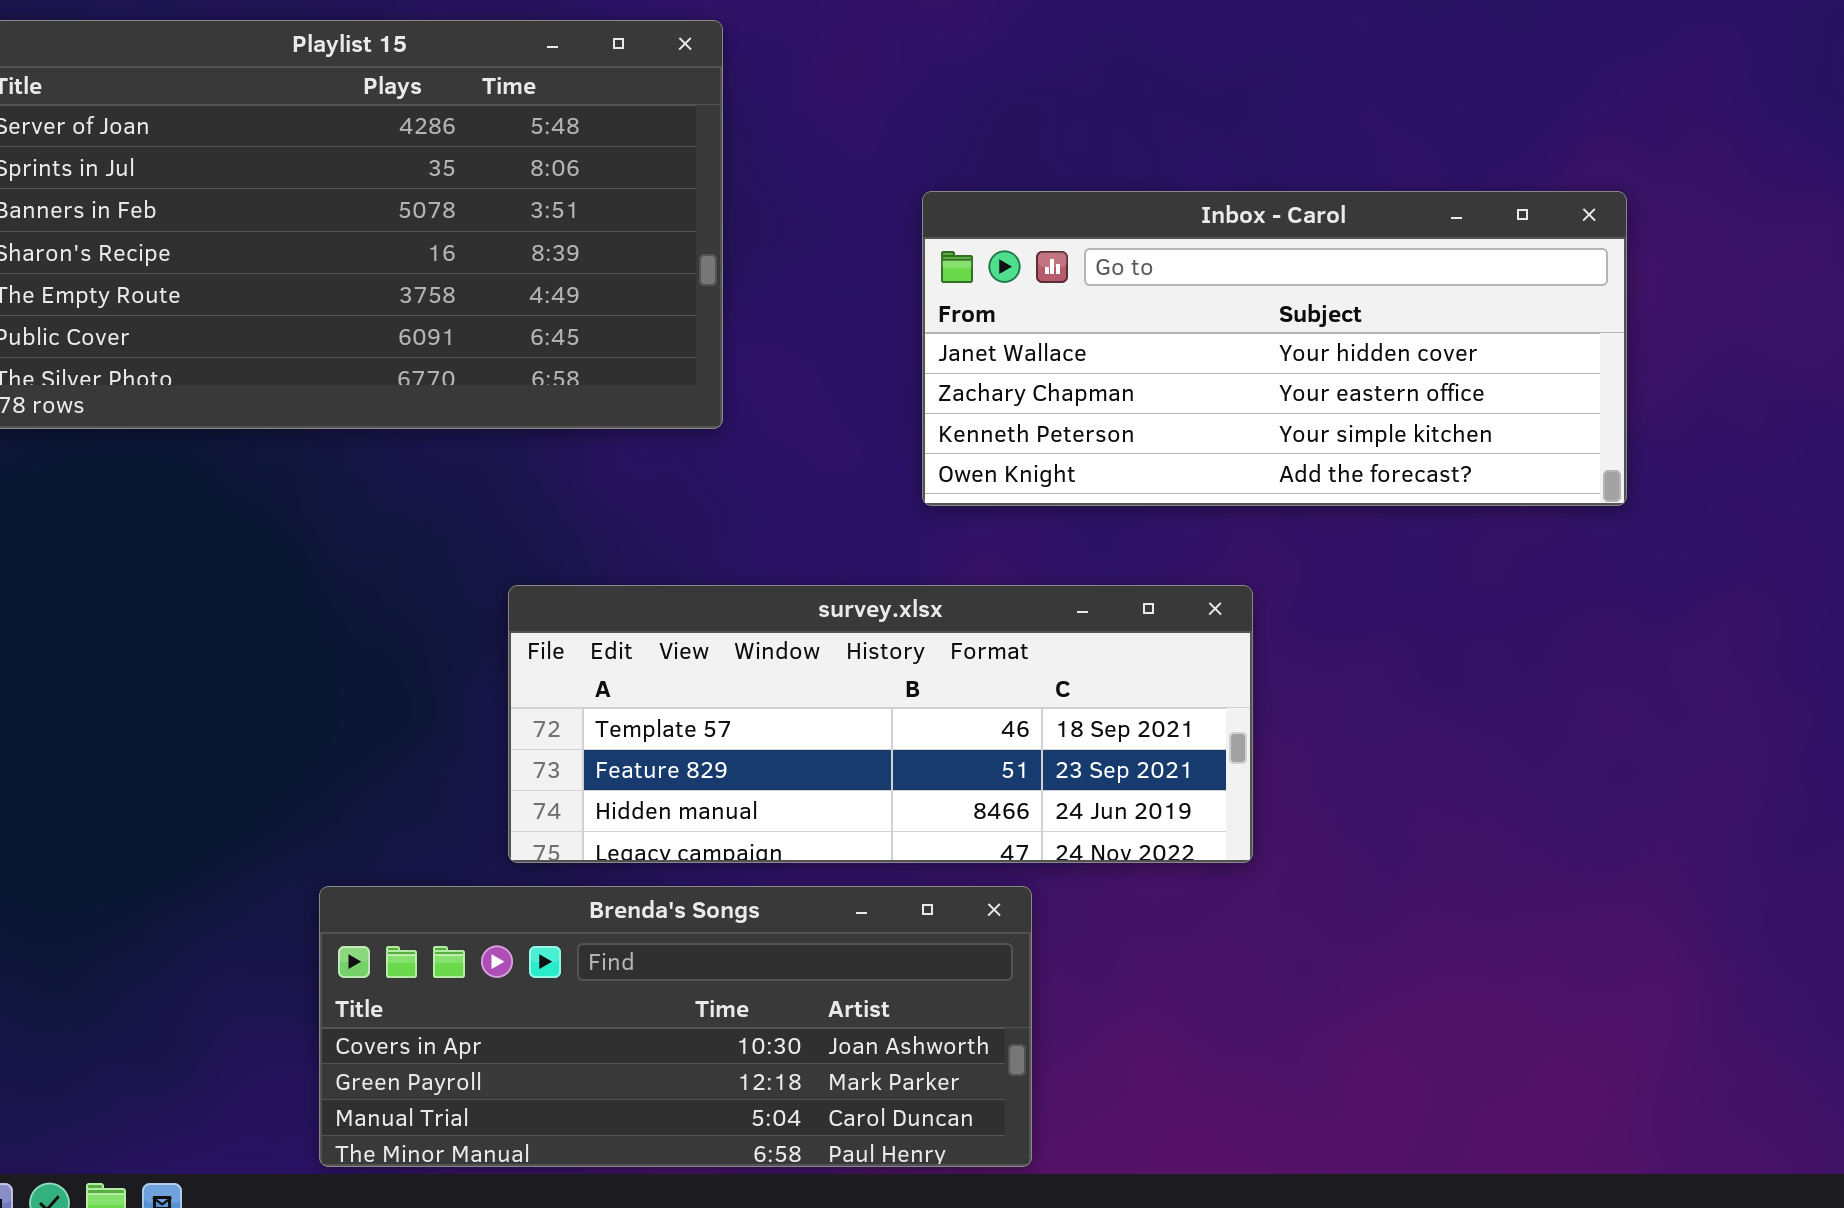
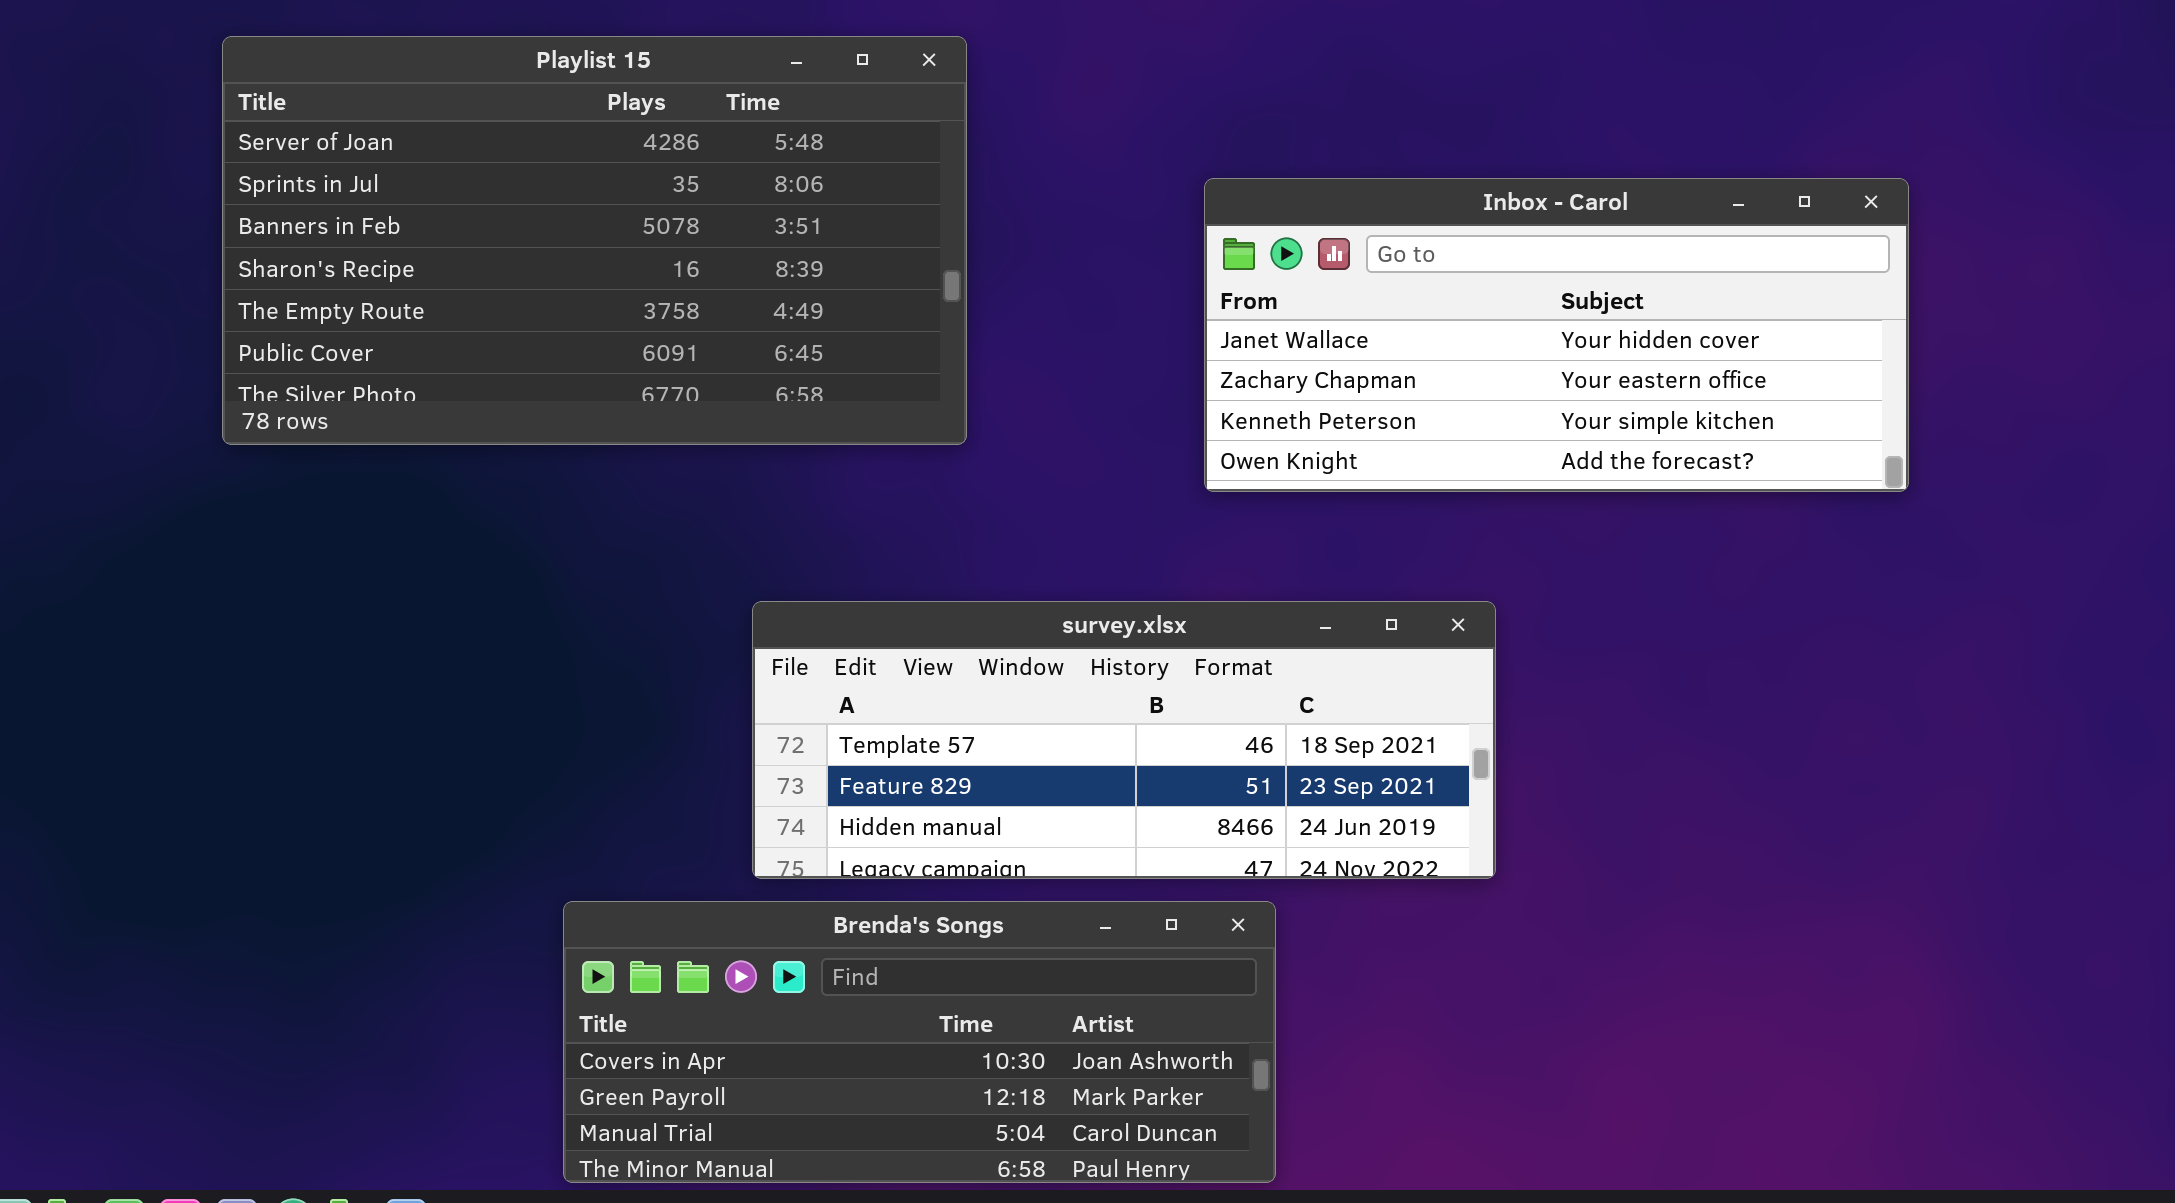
Inbox - Carol: [922,191,1627,506] -> [1204,178,1909,492], moved

